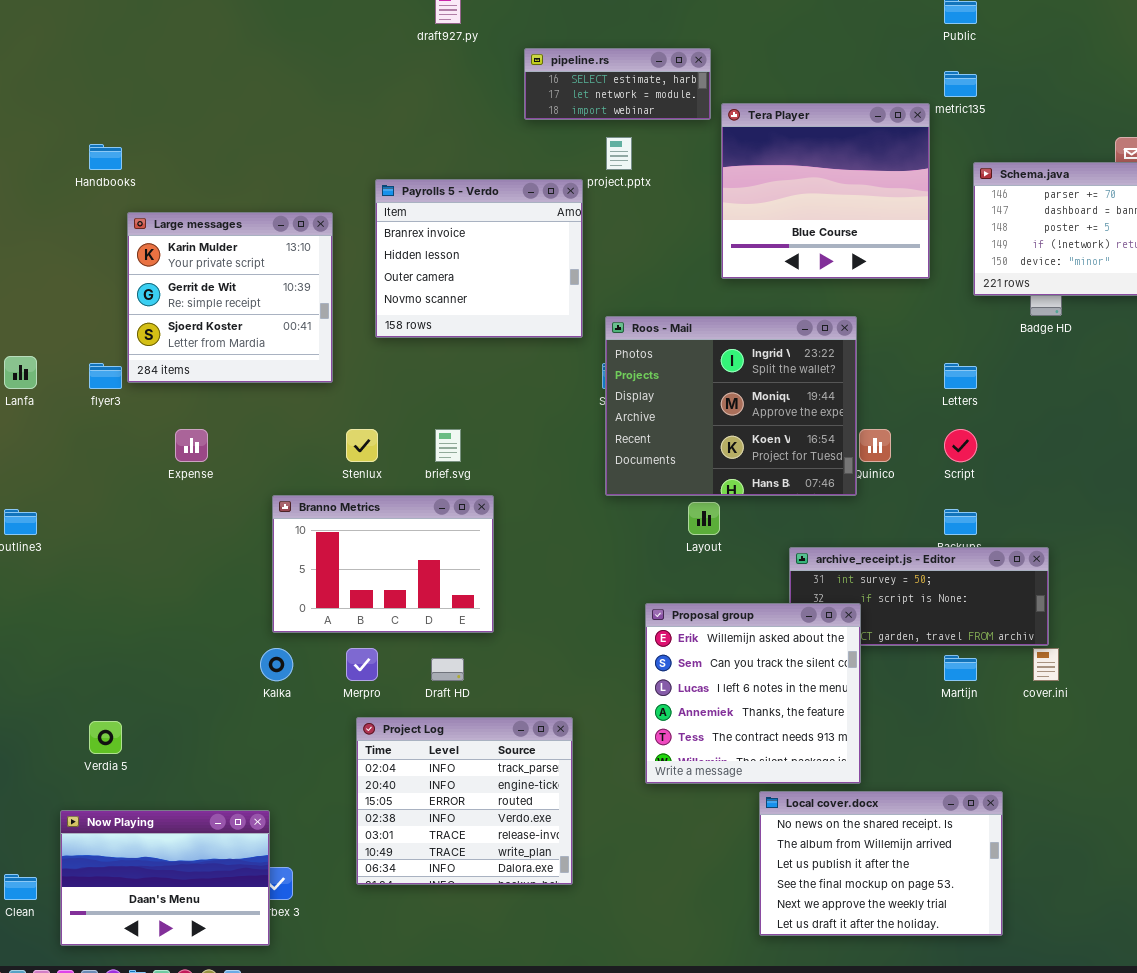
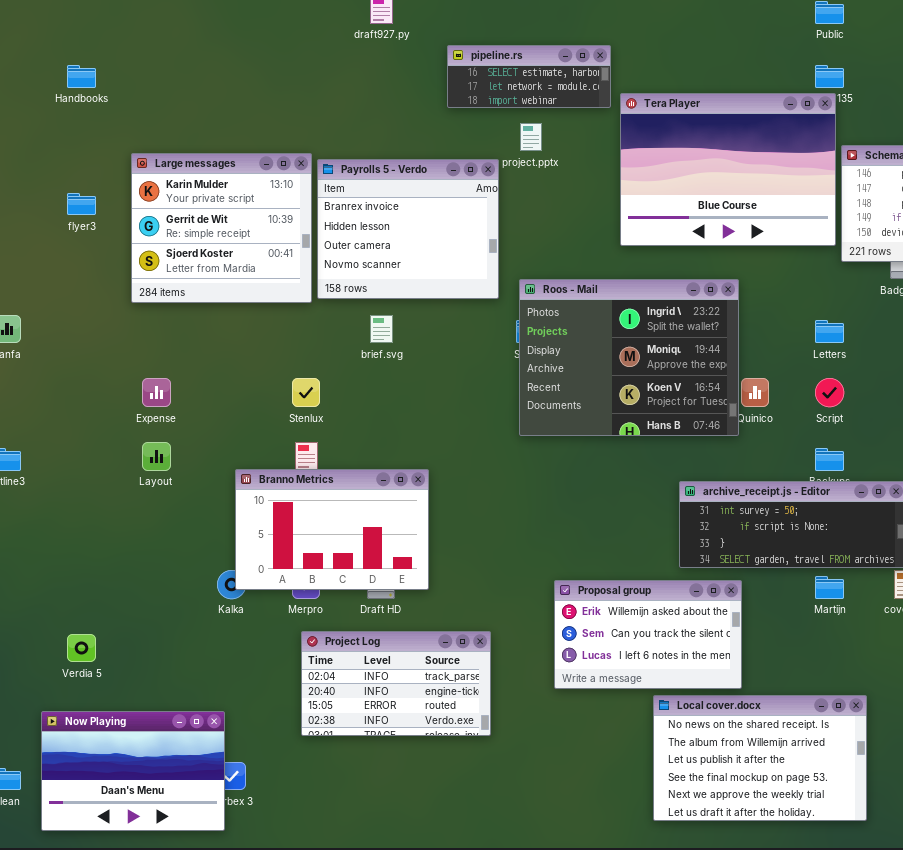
Tera Player: [721,103,930,279] -> [620,93,836,246], resized
Handbooks: [89,144,122,170] -> [67,65,96,88], moved
Large messages: [127,212,333,383] -> [131,153,312,303], moved
flyer3: [89,363,122,389] -> [67,193,96,215], moved
brief.svg: [435,429,461,462] -> [370,315,393,343], moved
Branno Metrics: [272,495,494,633] -> [235,469,429,590], moved
Layout: [688,502,720,535] -> [142,442,171,471], moved
Proposal group: [645,603,861,784] -> [554,580,742,689], resized
Project Log: [356,717,573,885] -> [301,631,491,736], resized

